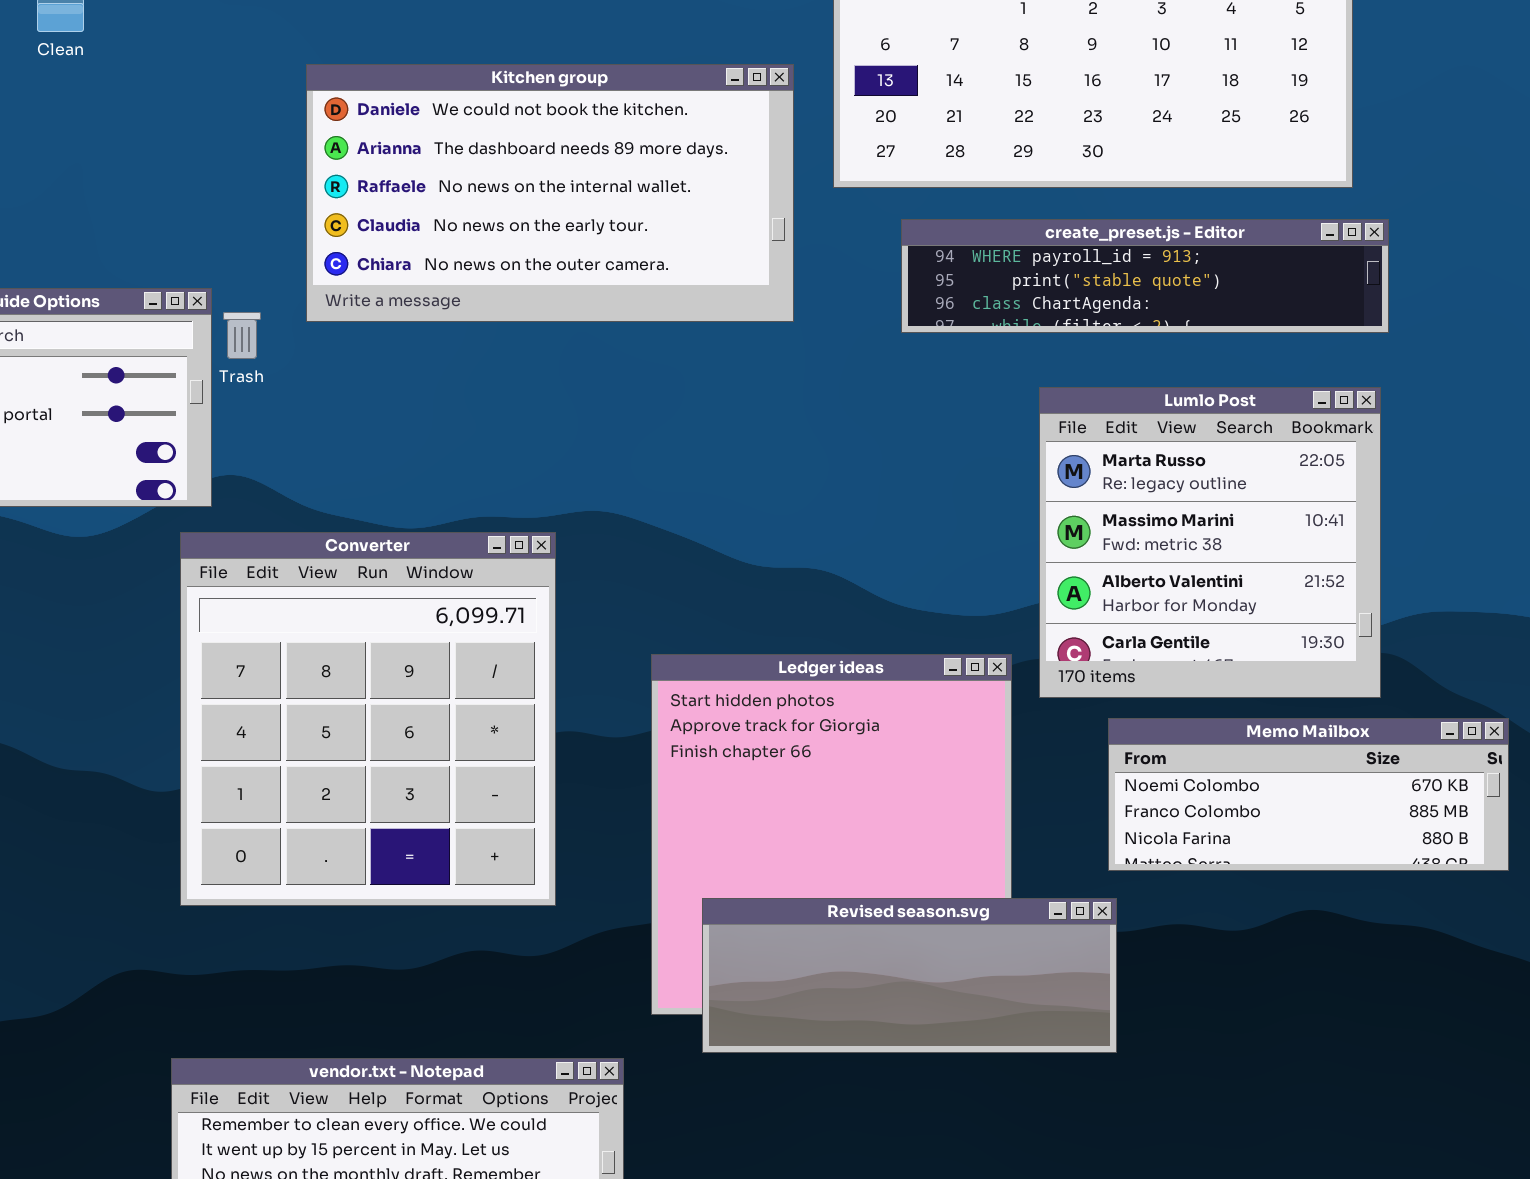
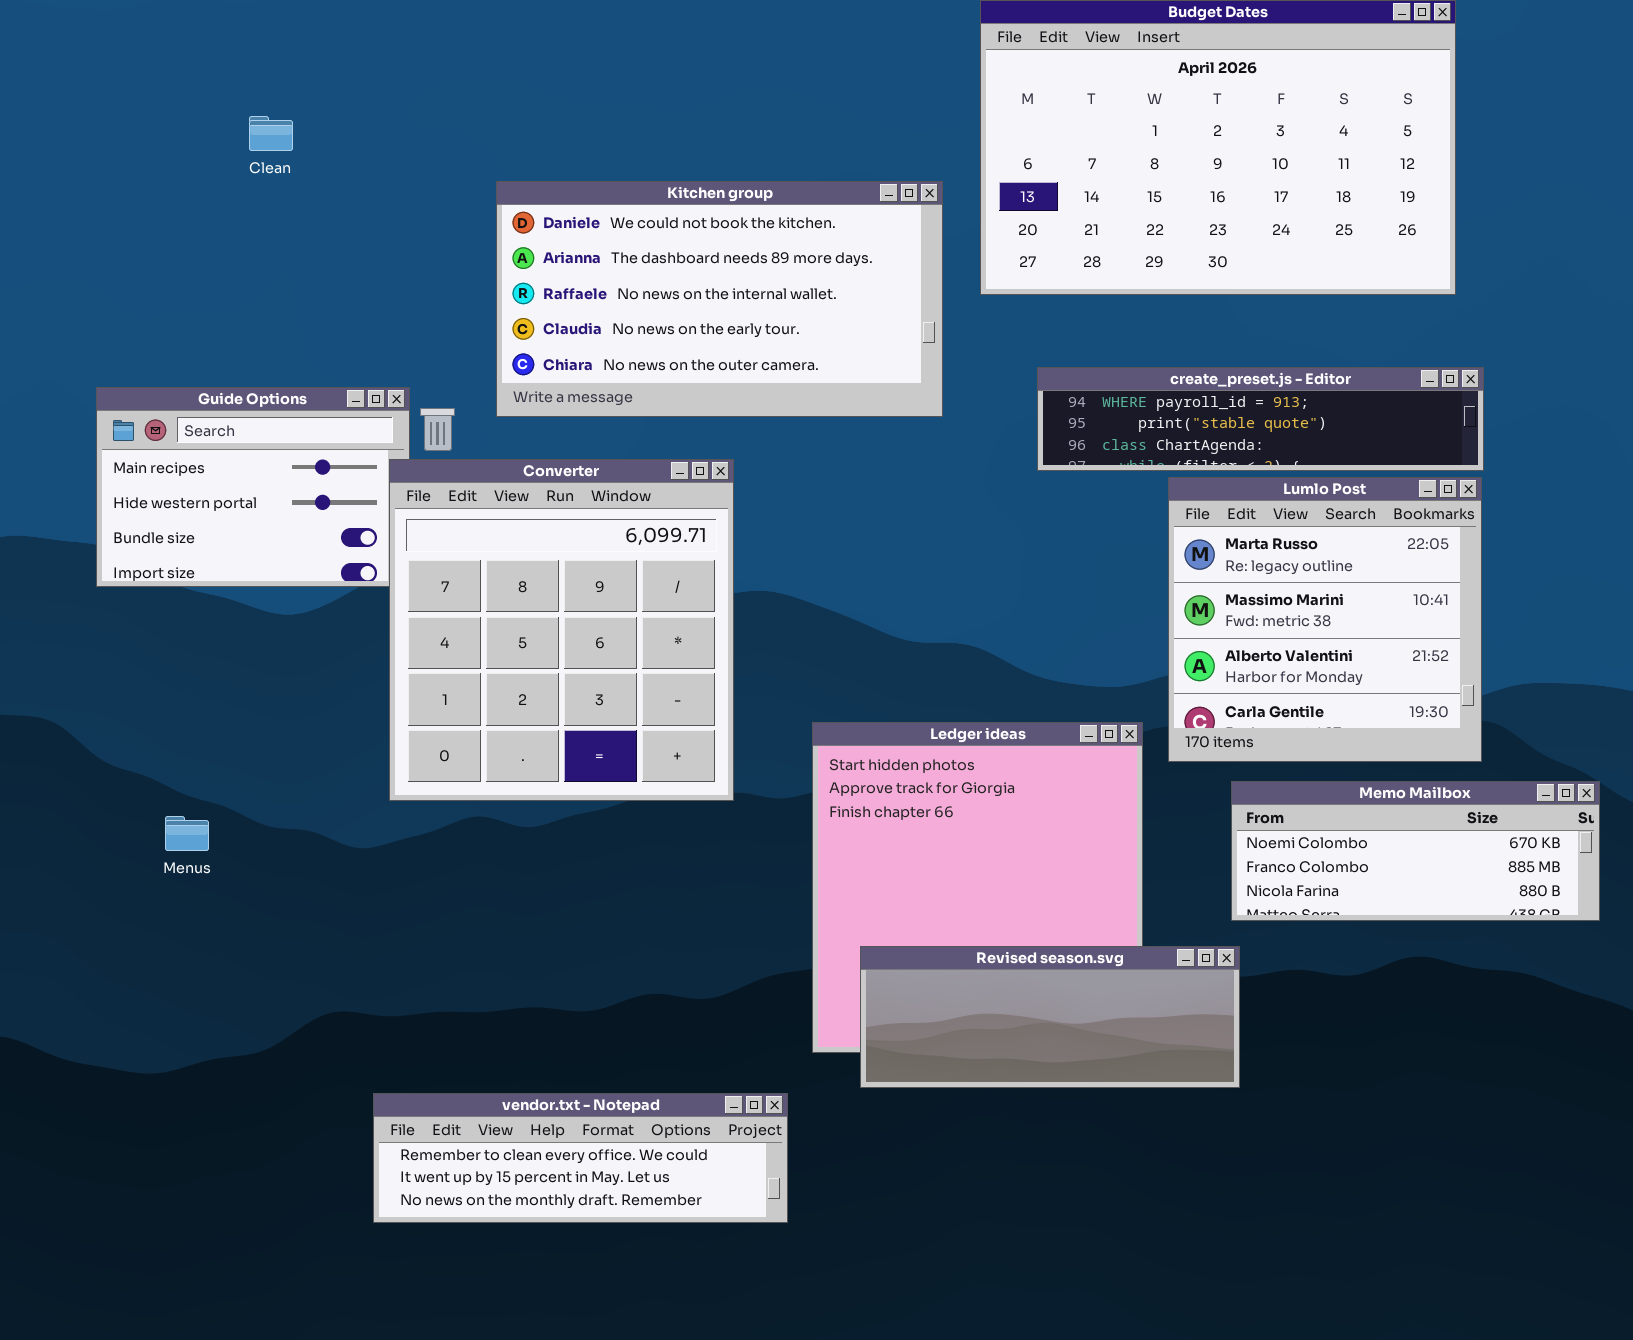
create_preset.js - Editor: [901,219,1389,333] -> [1037,367,1484,471], moved
Converter: [180,532,556,906] -> [389,459,734,801], moved

